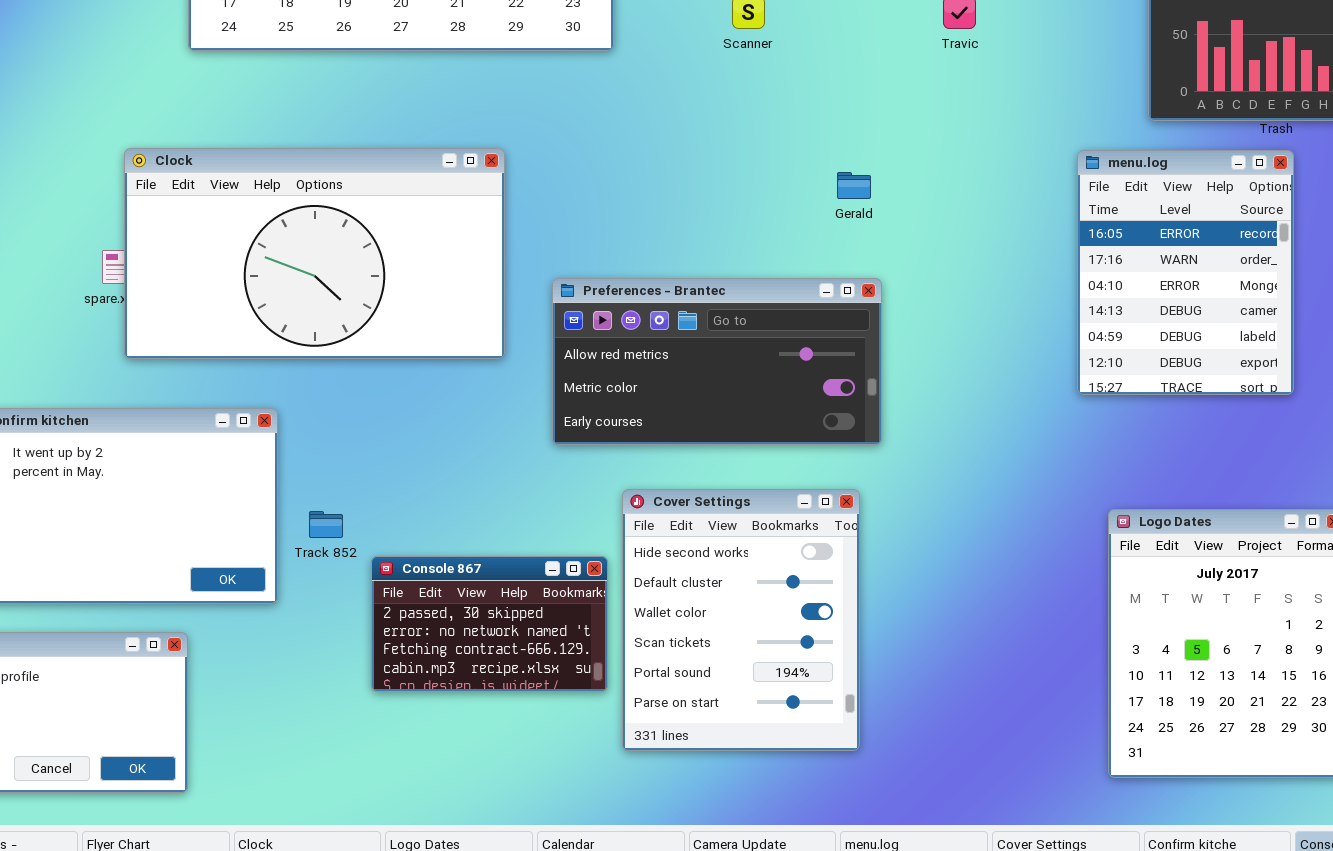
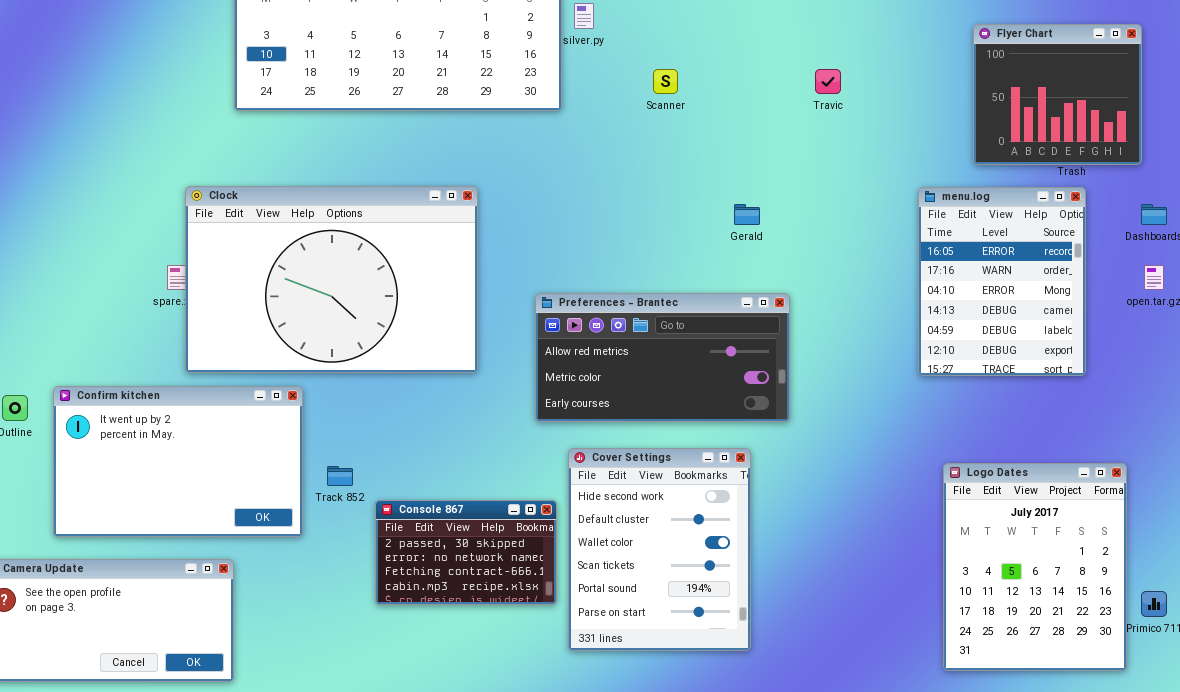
Clock: [124,148,505,359] -> [185,186,478,373], resized
Preferences - Brantec: [552,278,882,445] -> [535,293,790,422], moved

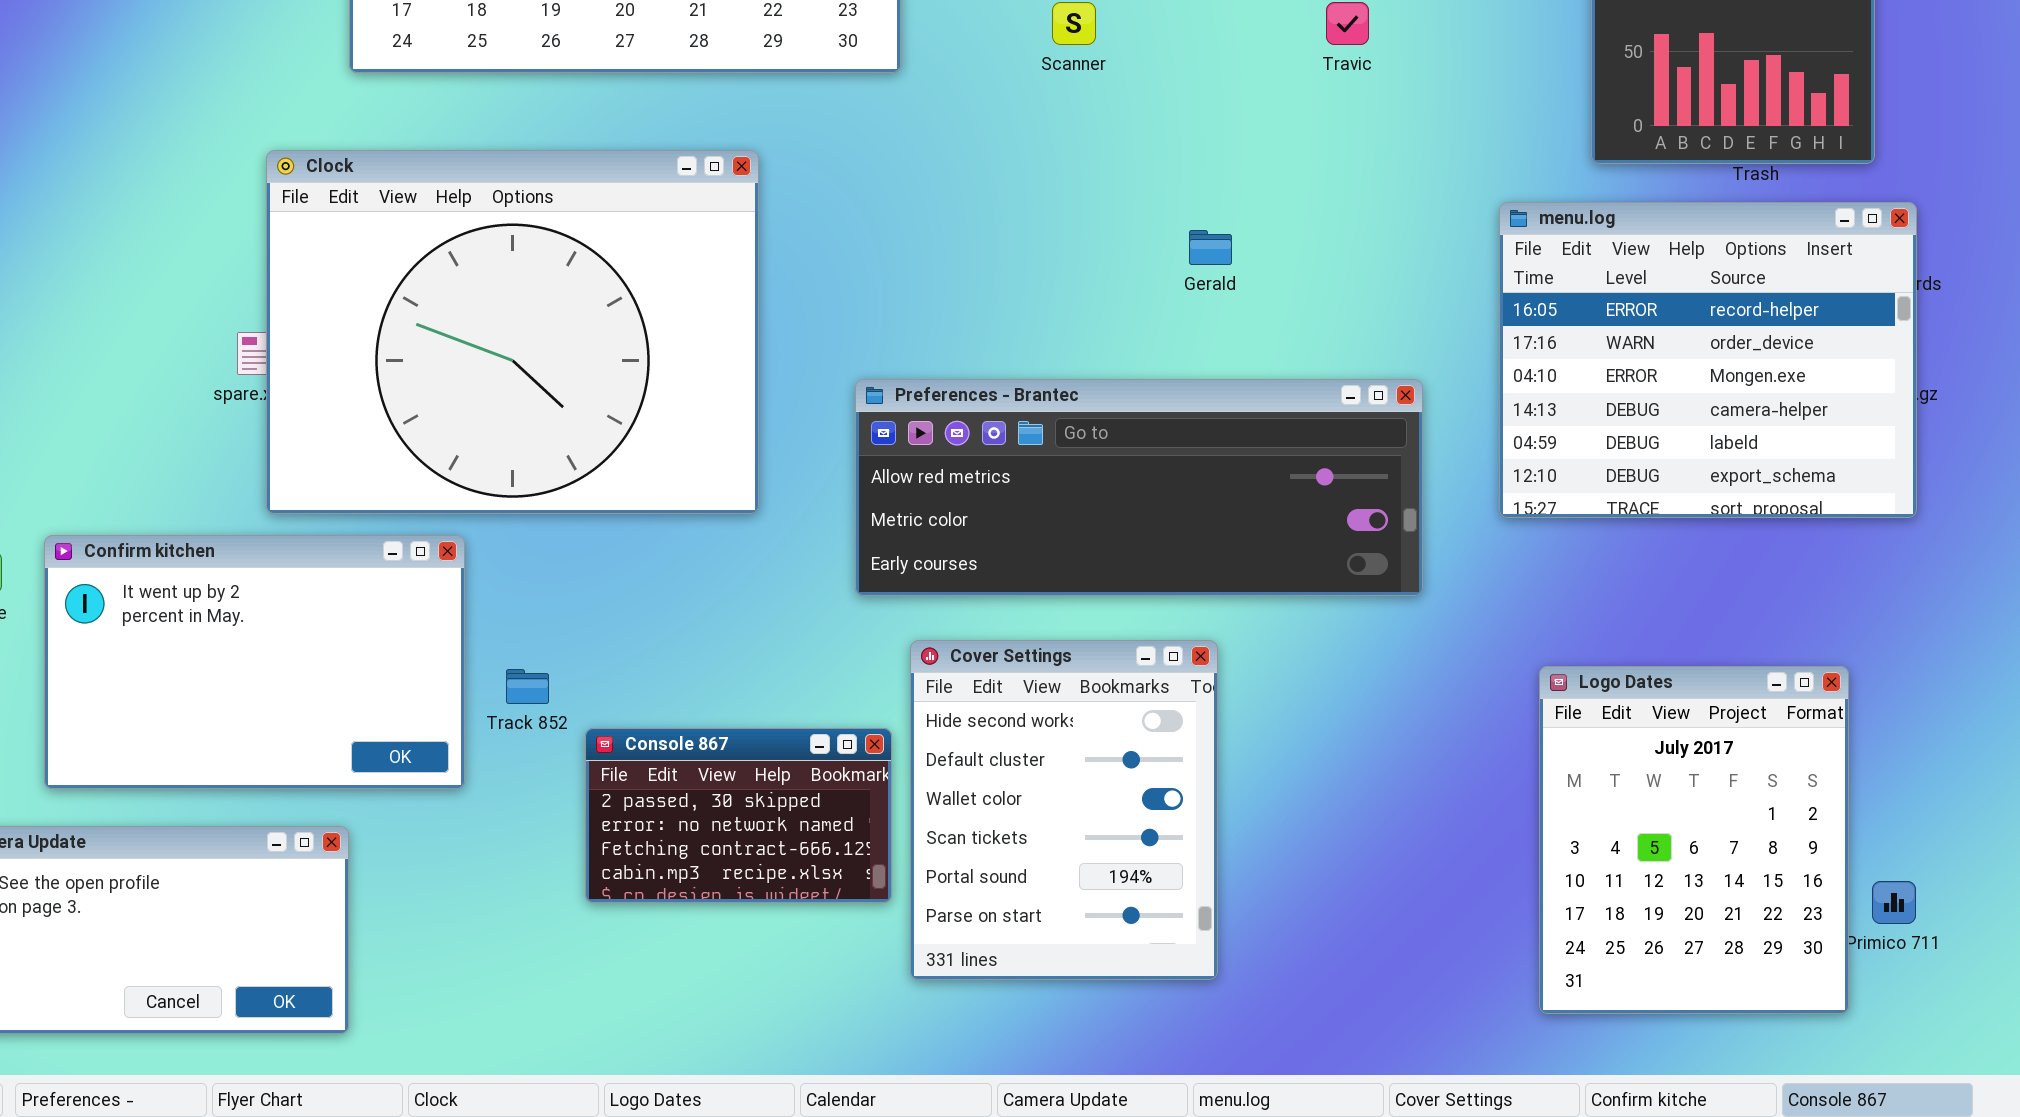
Clock: [185,186,478,373] -> [266,150,759,514], resized
menu.log: [918,187,1086,376] -> [1499,202,1917,518], resized
Preferences - Brantec: [535,293,790,422] -> [855,379,1423,596], resized

